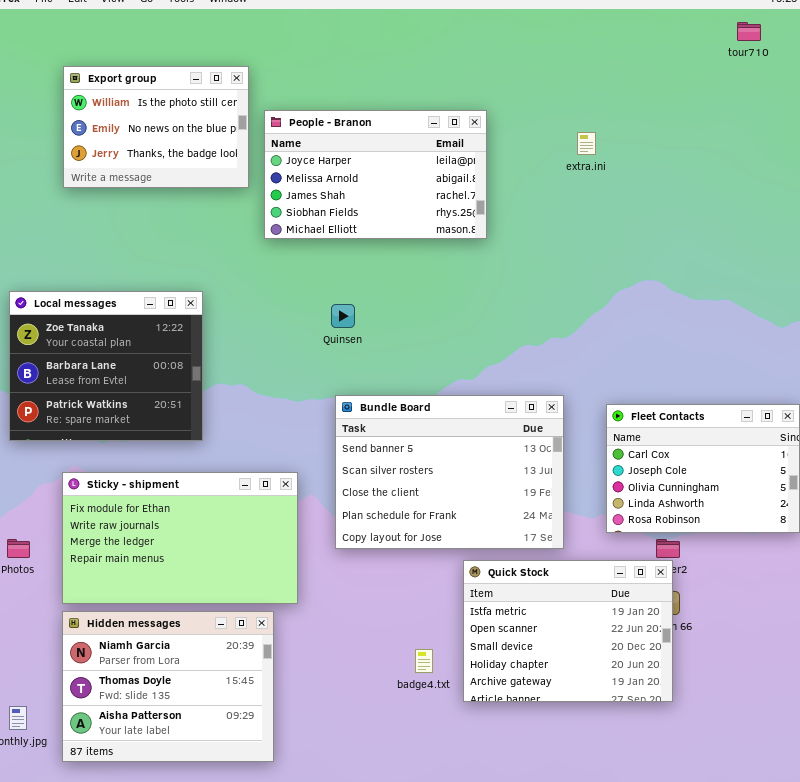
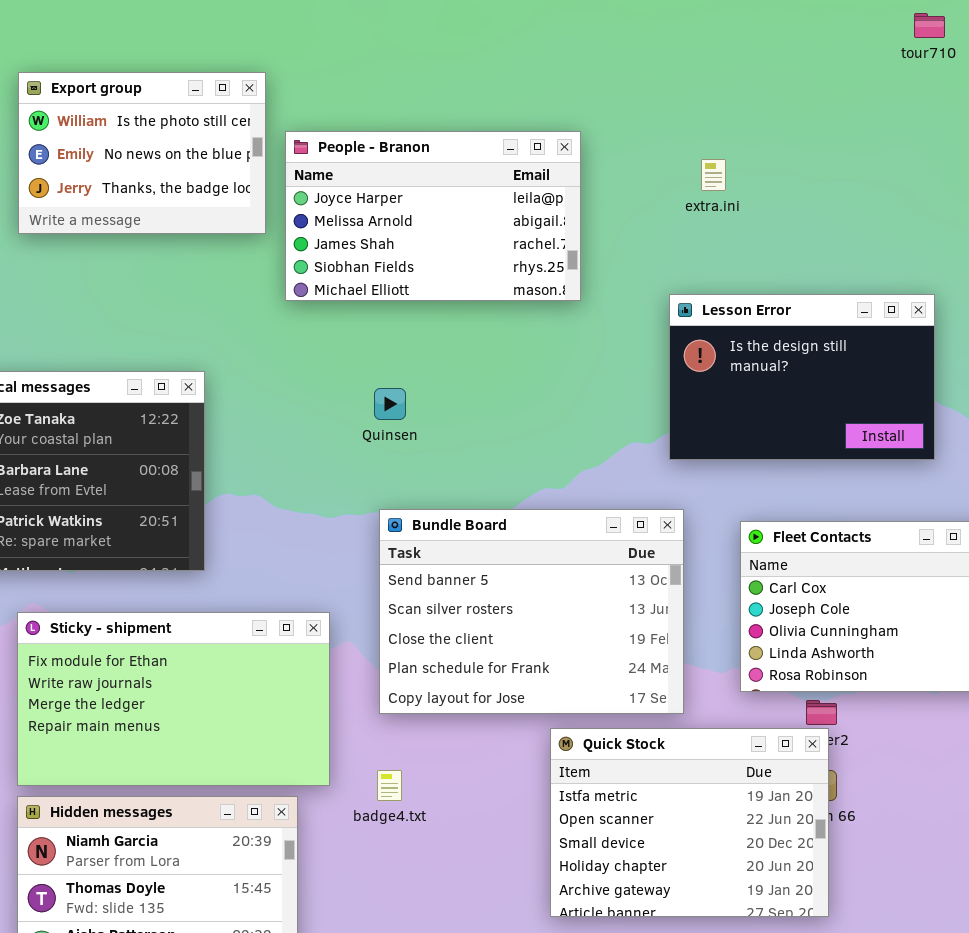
Lesson Error: none -> [669,294,935,460], opened
badge4.txt: [415,649,433,673] -> [377,770,402,801], moved

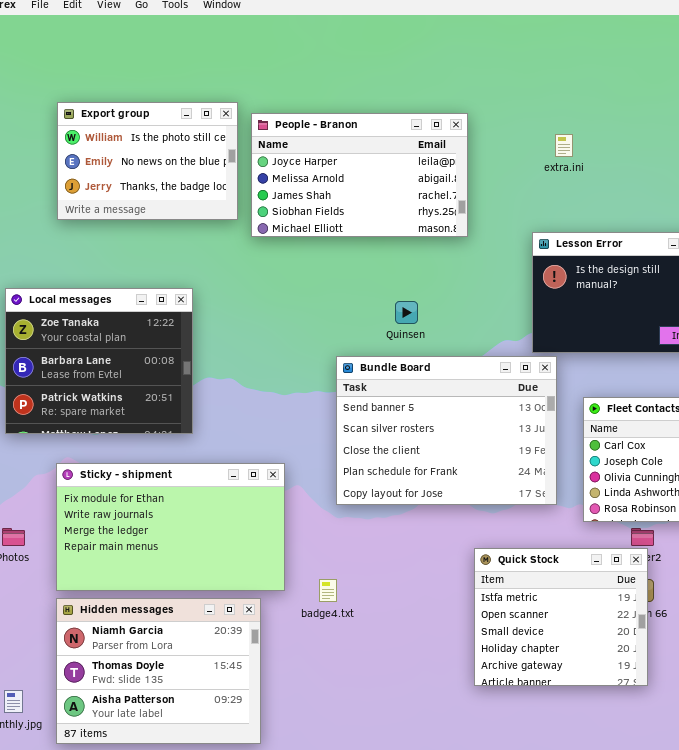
Export group: [18,72,266,234] -> [57,102,238,220], moved
Quinsen: [374,388,406,420] -> [395,301,418,324], moved
Bundle Board: [379,509,684,714] -> [336,356,557,505], moved
Quick Stock: [550,728,829,917] -> [474,548,648,686], resized

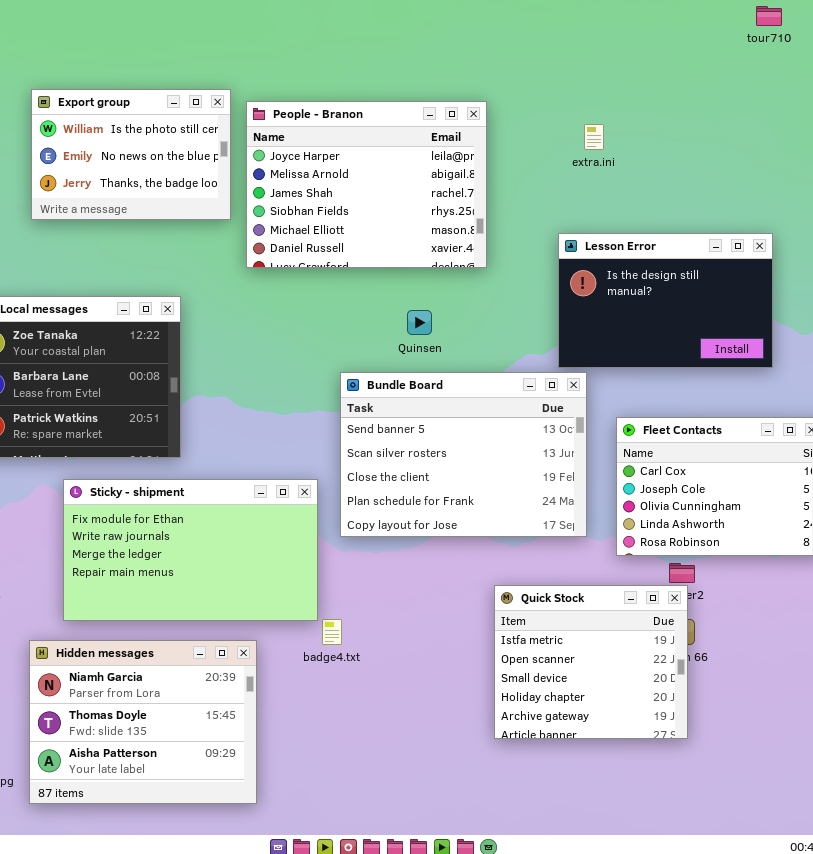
People - Branon: [251,113,468,237] -> [246,101,487,268], resized
Sticky - shipment: [56,463,285,591] -> [63,479,318,621], moved

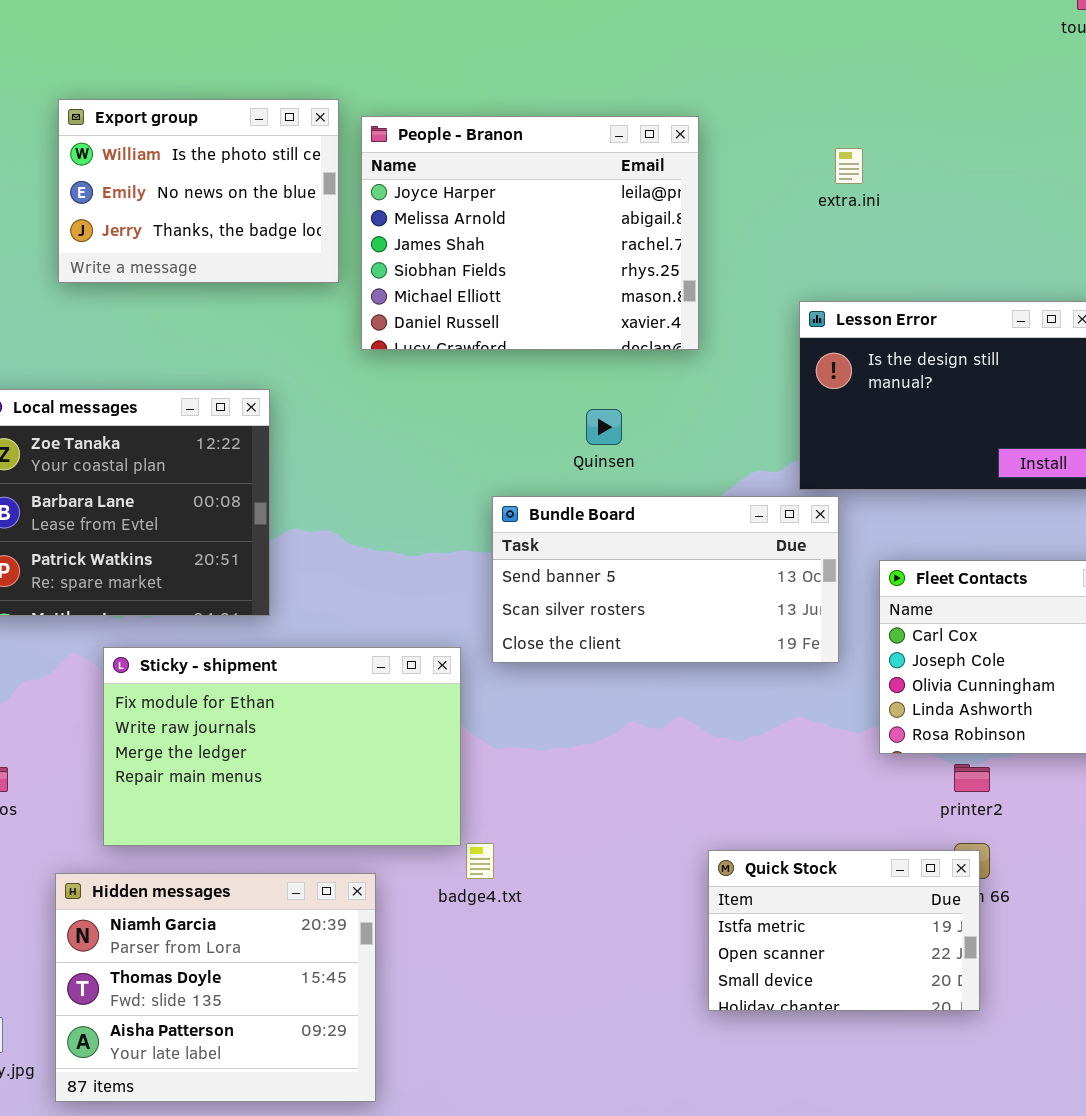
Bundle Board: [340,372,587,537] -> [492,496,839,663], resized
Quick Stock: [494,585,688,739] -> [708,850,980,1011], resized

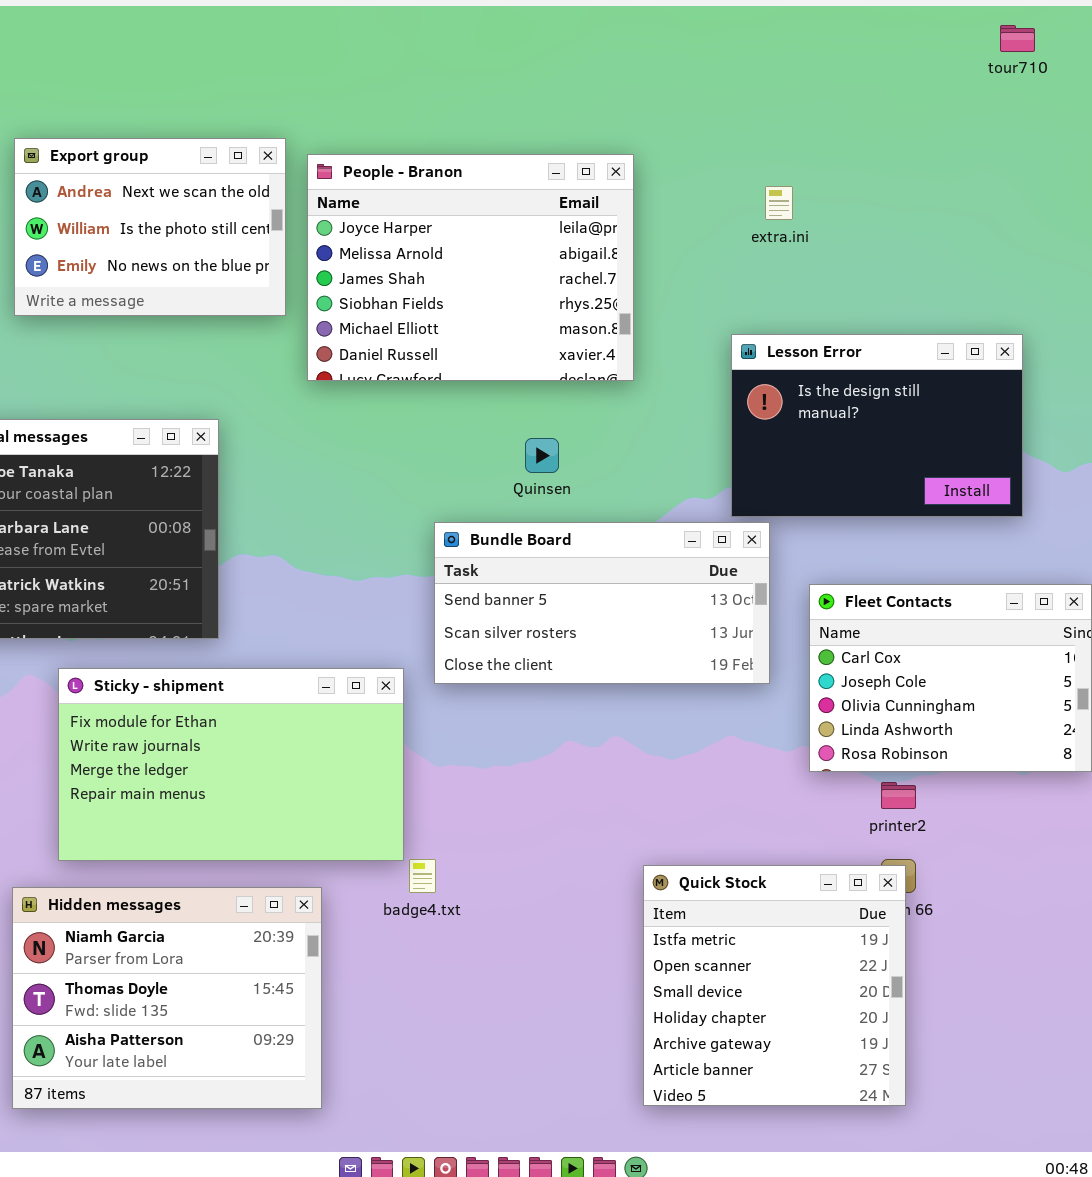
Export group: [58,99,339,283] -> [14,138,286,316], scrolled up 1 row
Quick Stock: [708,850,980,1011] -> [643,865,906,1106], resized

